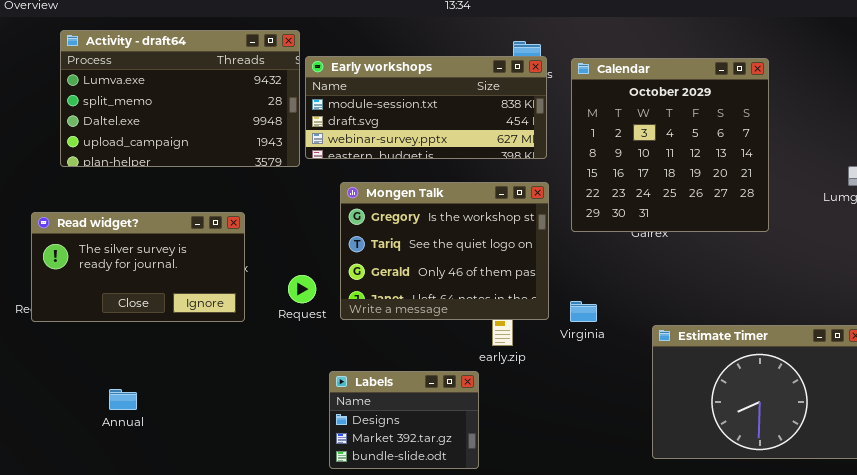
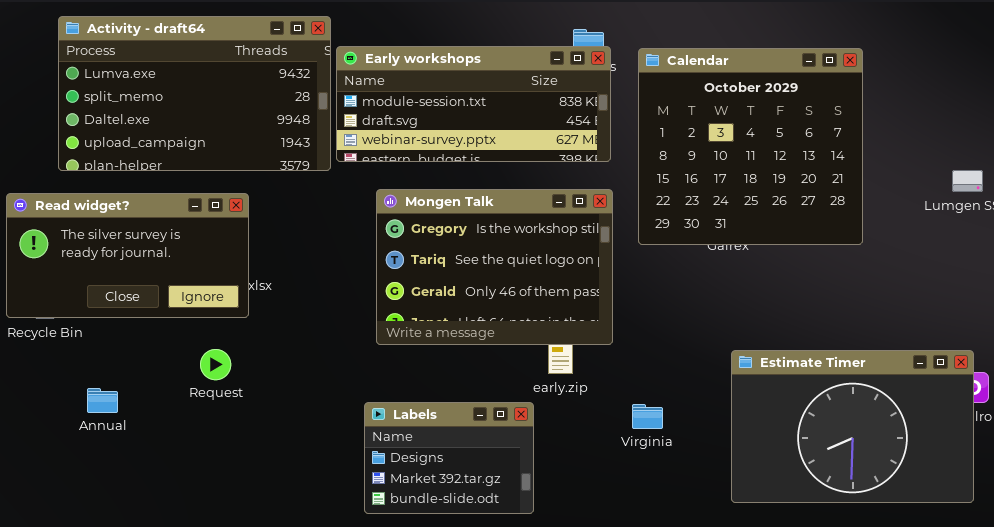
Read widget?: [31,212,245,322] -> [6,193,249,318], moved
Request: [288,275,316,303] -> [200,349,231,380], moved
Virginia: [570,301,597,322] -> [632,404,663,429], moved
Annual: [109,389,137,410] -> [87,388,118,413], moved

